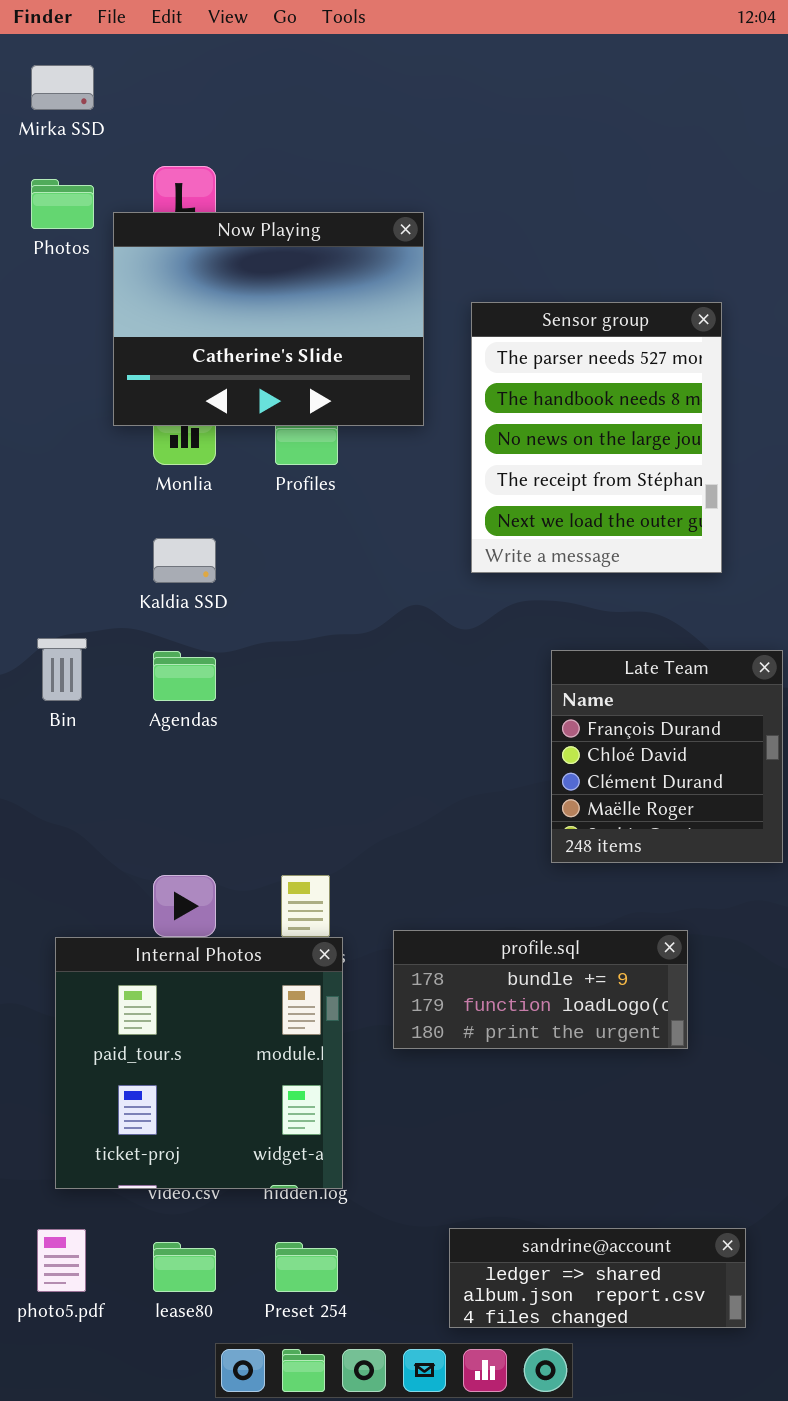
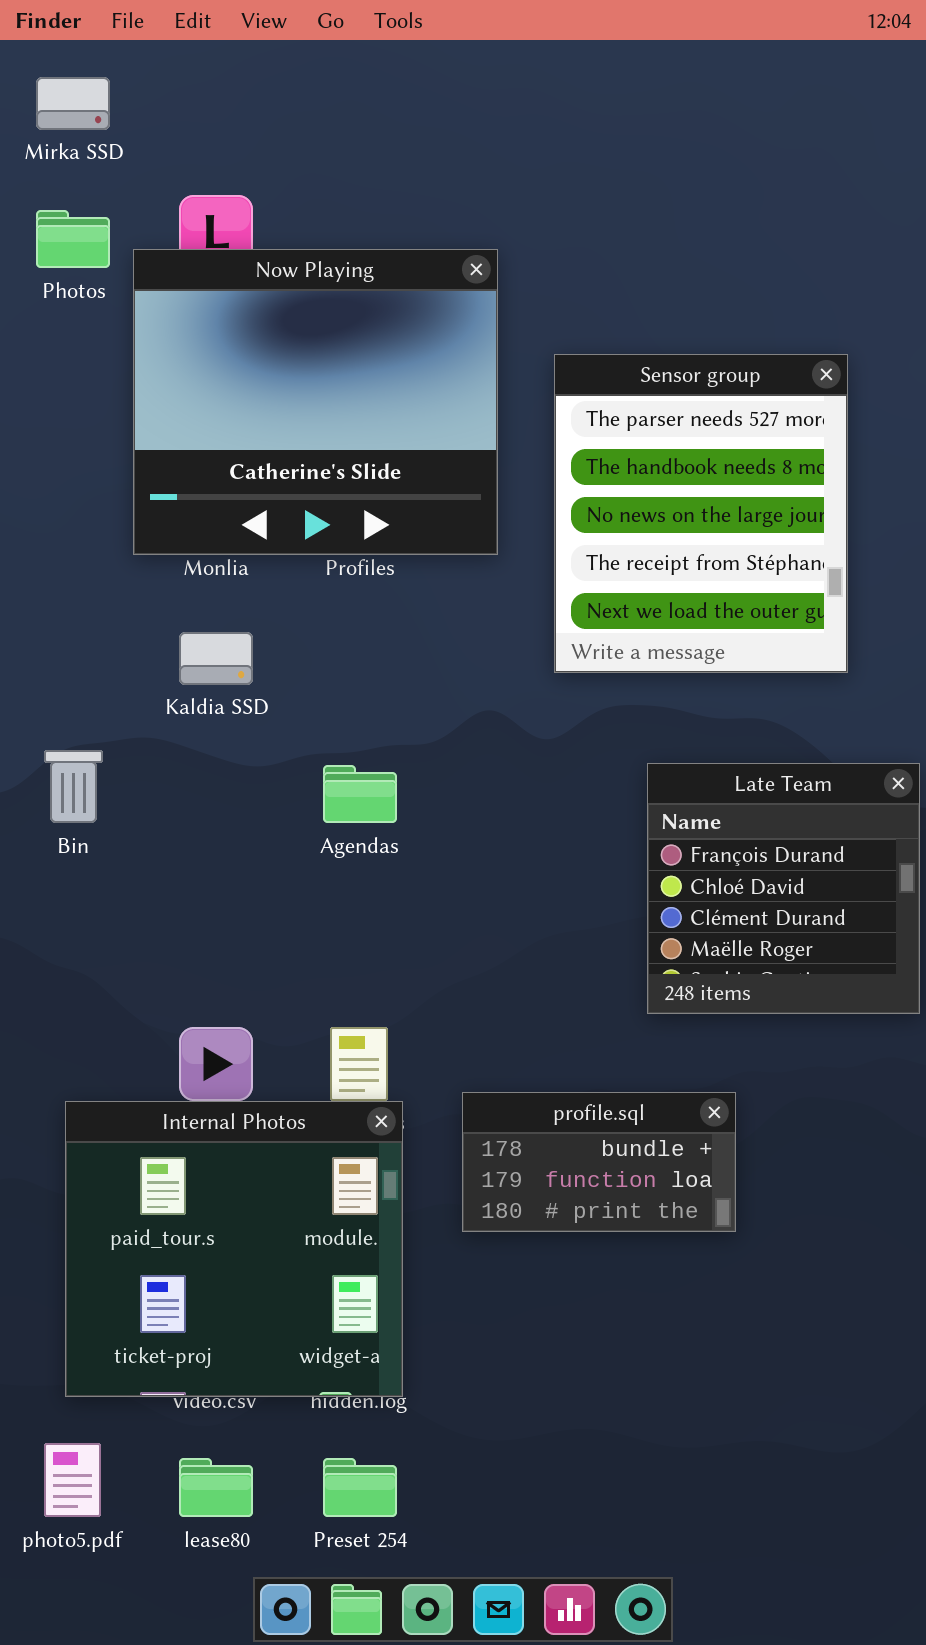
Now Playing: [113,212,424,426] -> [133,249,498,555], resized
Agendas: [153,651,216,701] -> [323,765,397,823], moved
profile.sql: [393,930,688,1049] -> [462,1092,736,1232], resized
sandrine@account: [449,1228,746,1328] -> none, closed

